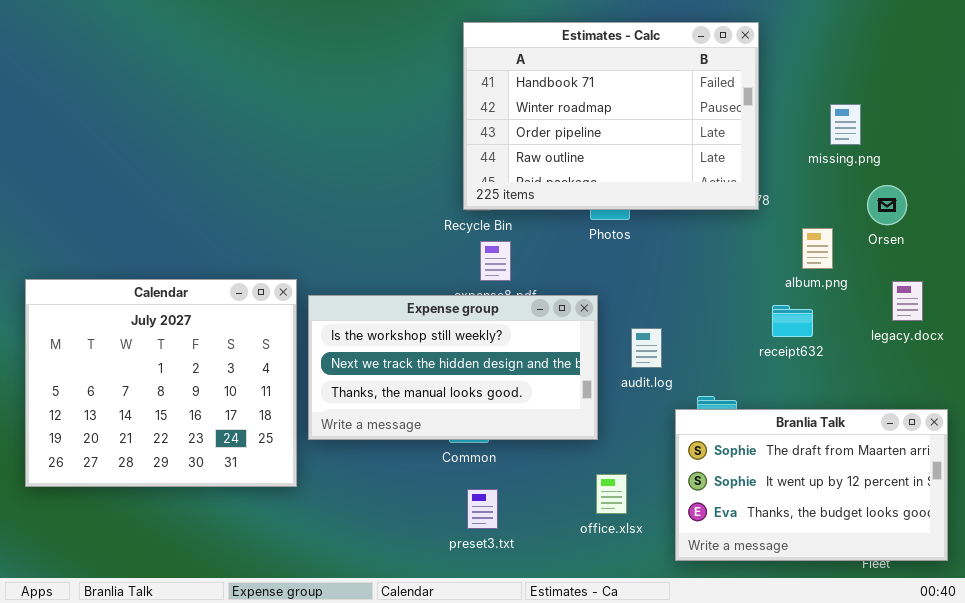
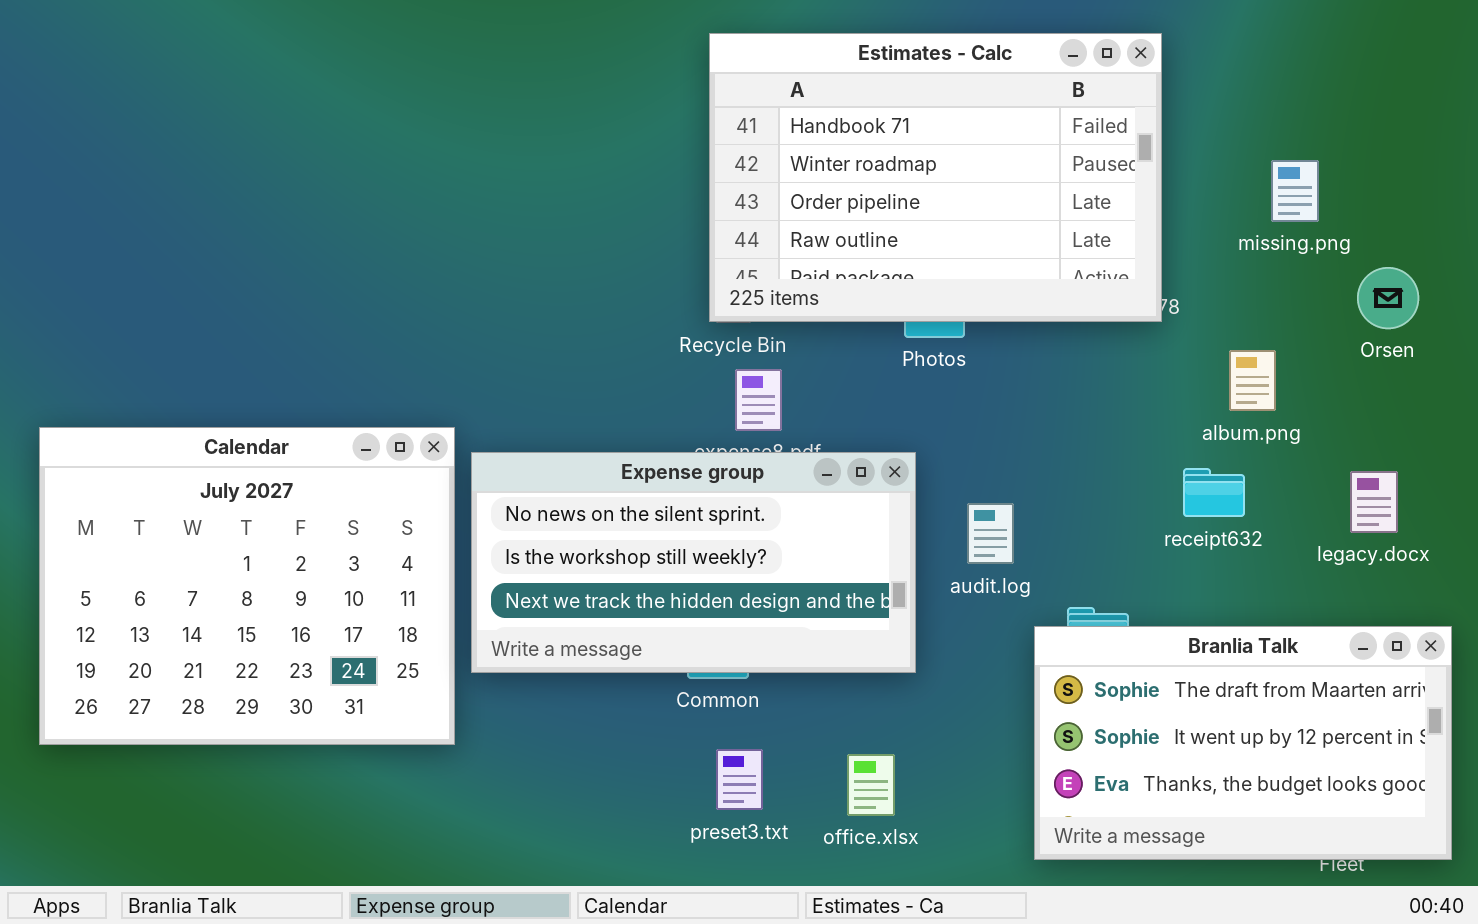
Orsen: [867,185,907,225] -> [1357,267,1419,329], moved
legacy.docx: [892,281,923,321] -> [1350,471,1398,533], moved
Expense group: [308,295,598,440] -> [471,452,916,673], scrolled up 1 row
office.xlsx: [596,474,627,514] -> [847,754,895,816], moved

